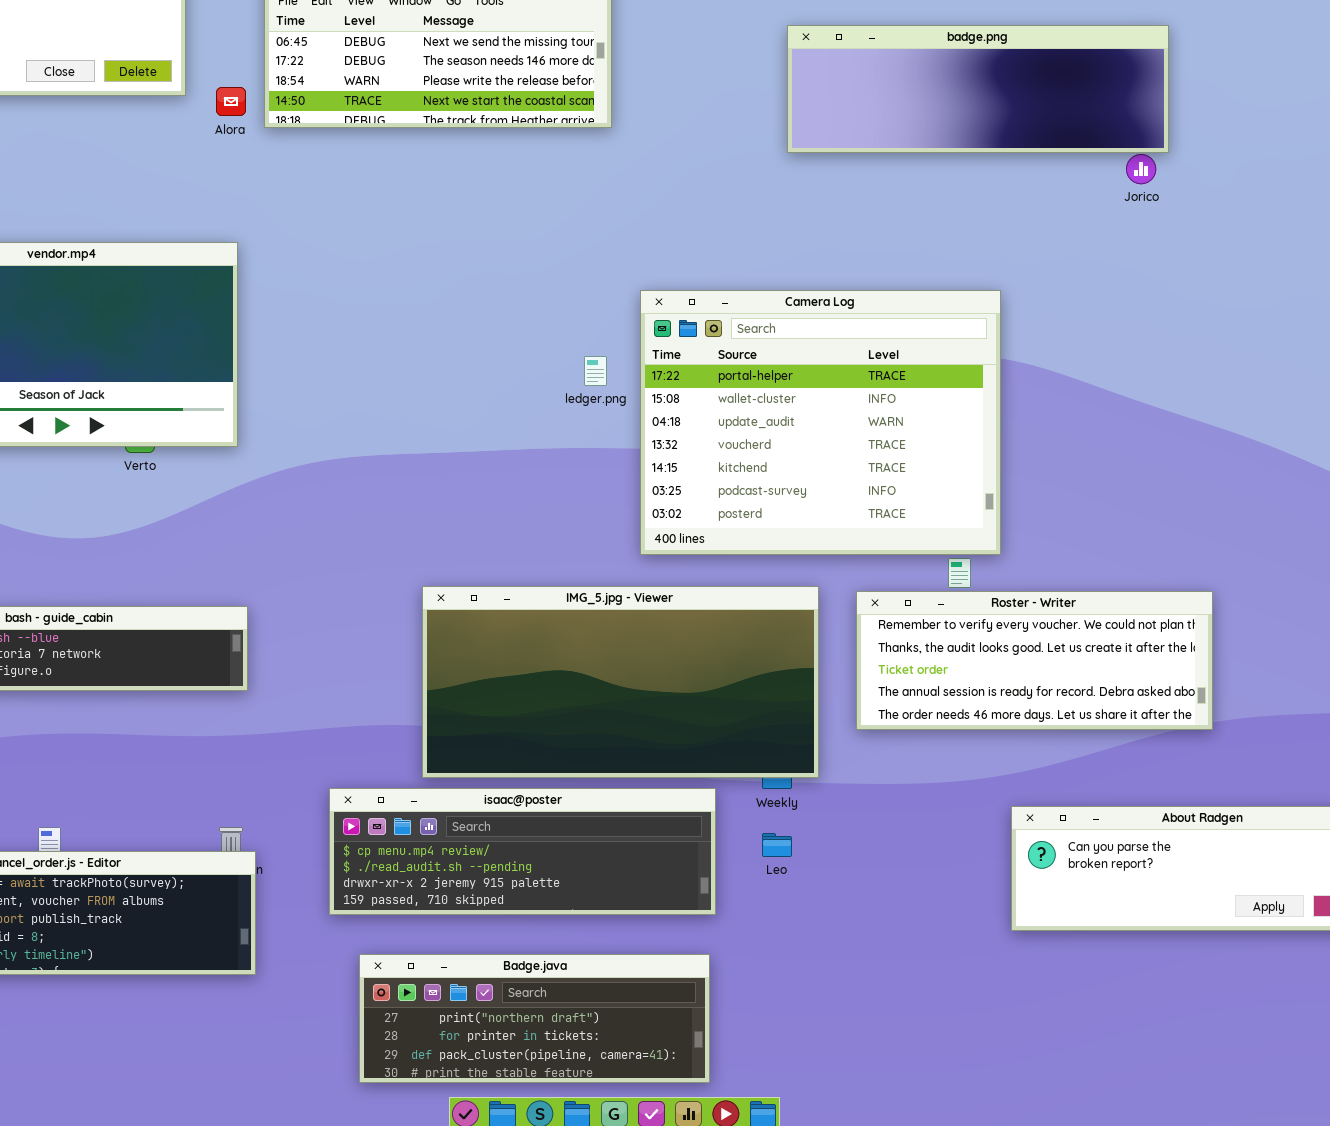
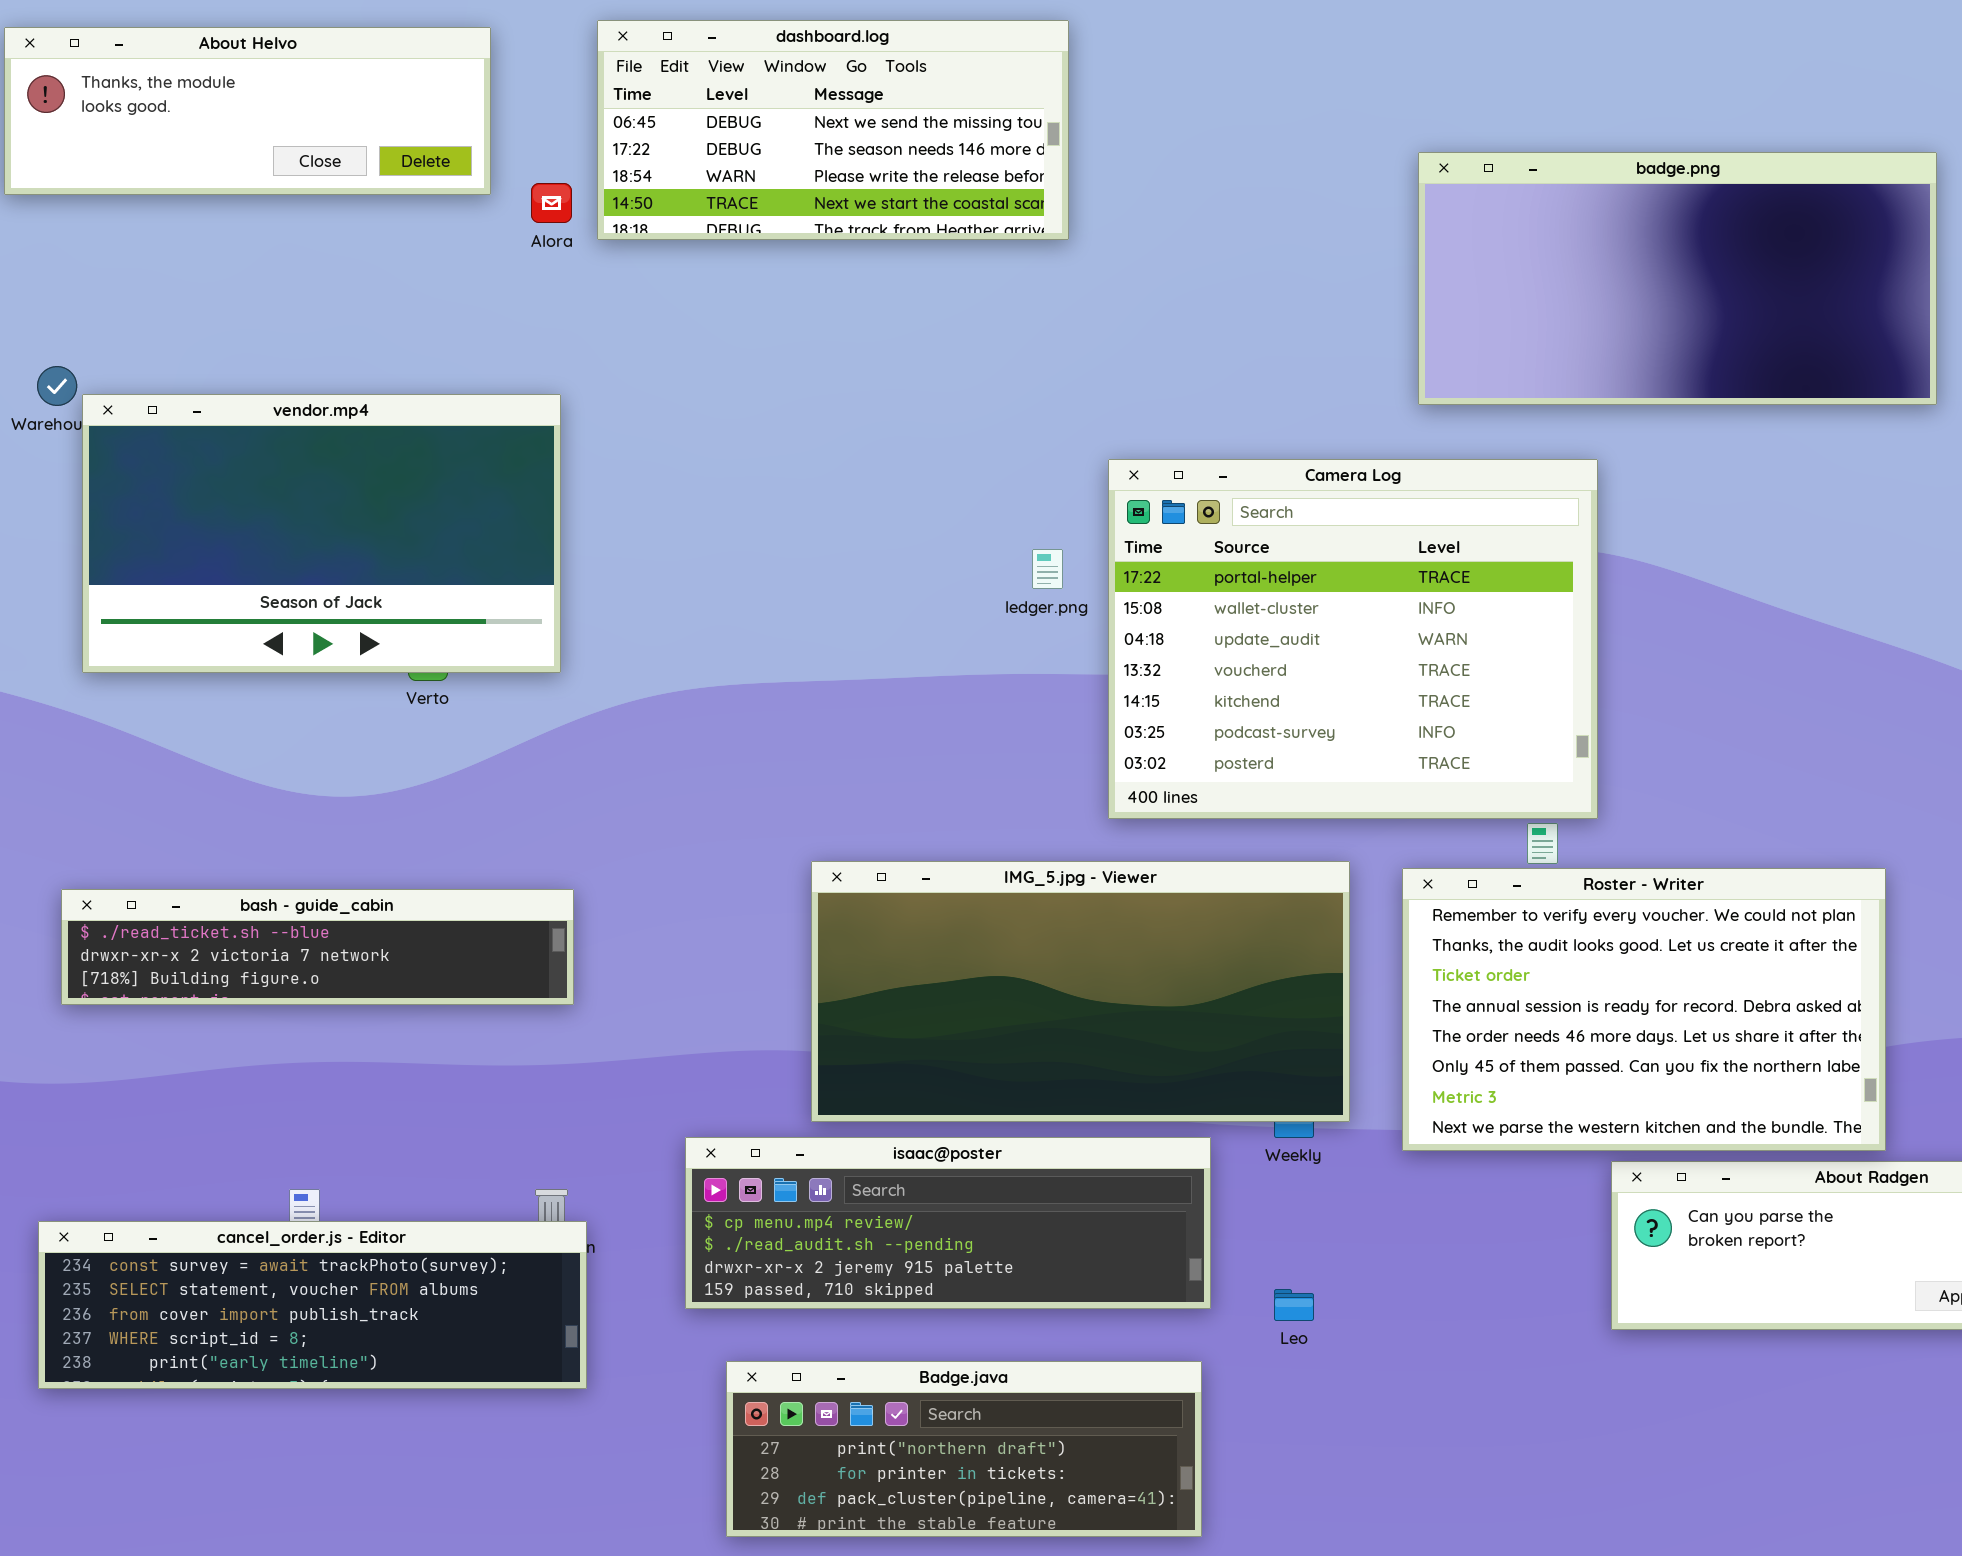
badge.png: [787,25,1169,153] -> [1418,152,1937,405], moved, resized
Roster - Writer: [856,591,1213,730] -> [1402,868,1886,1151], resized
Leo: [762,833,792,857] -> [1274,1289,1314,1321], moved

